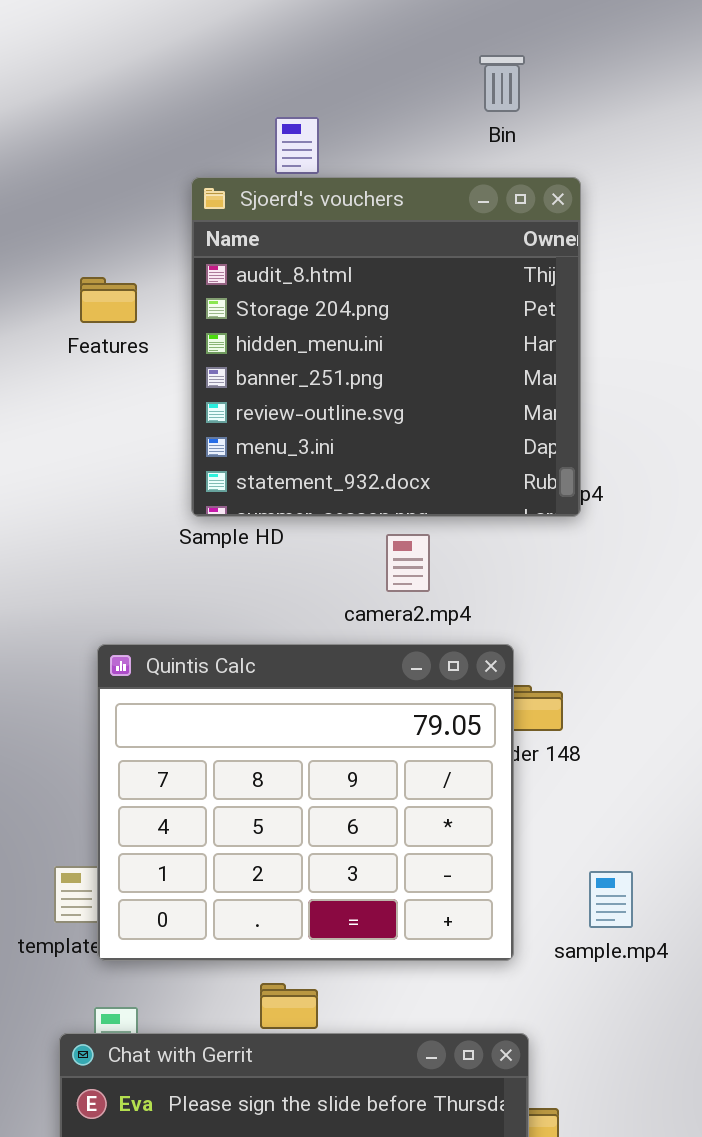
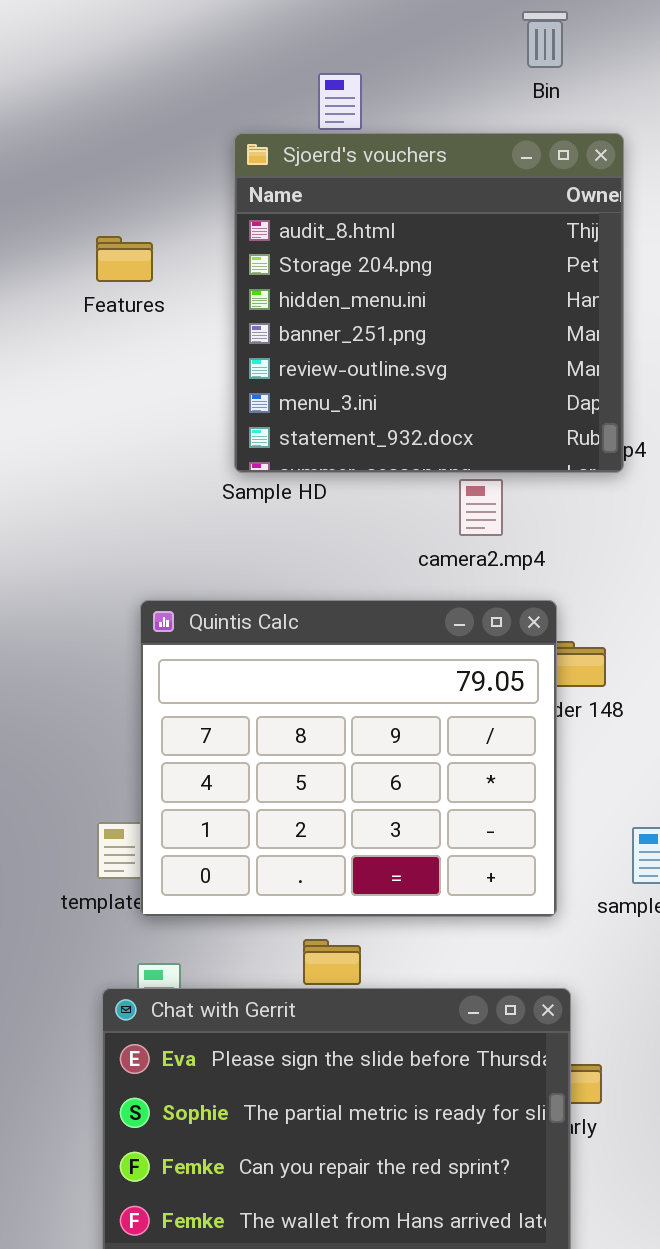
Features: [80,277,137,323] -> [96,236,153,282], moved
camera2.mp4: [386,534,430,592] -> [459,479,503,536], moved

